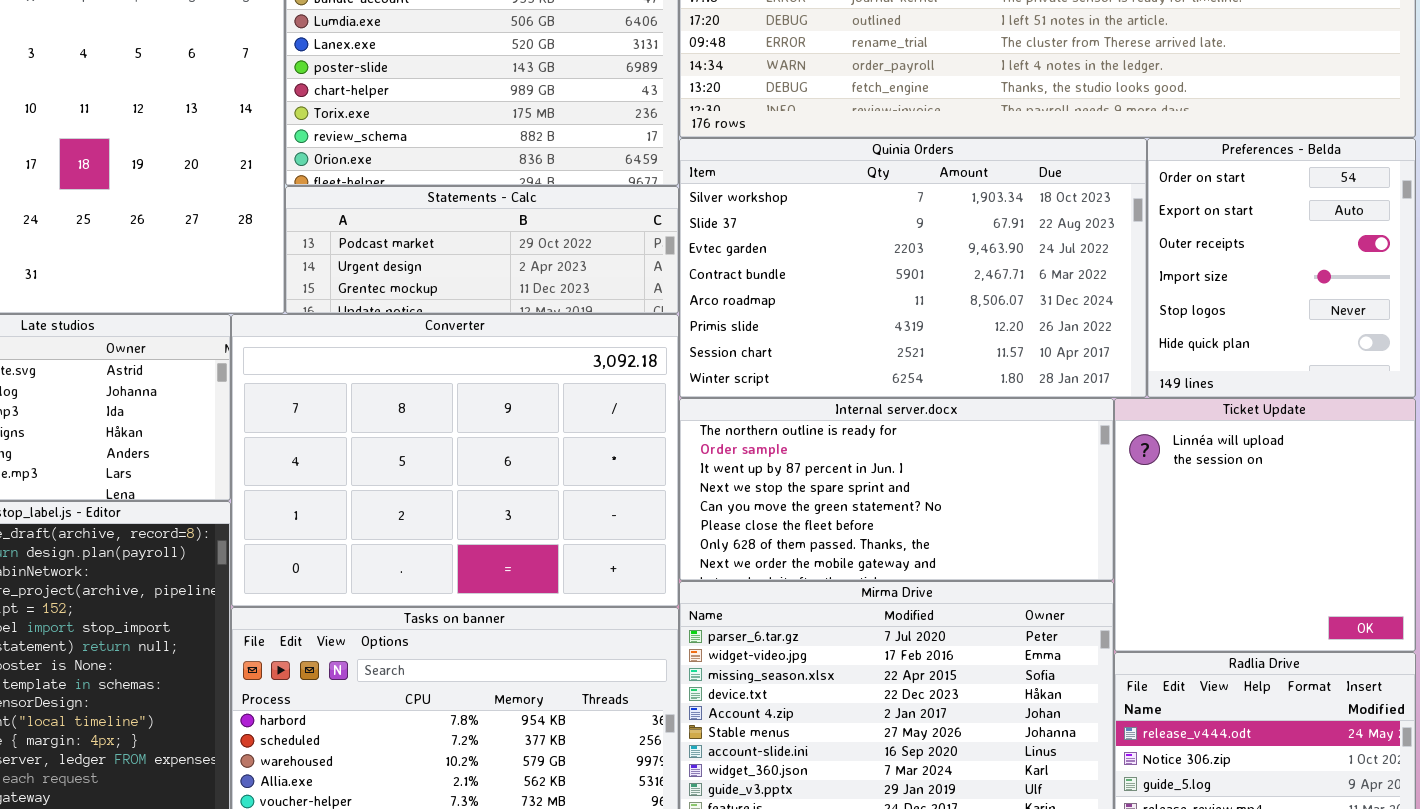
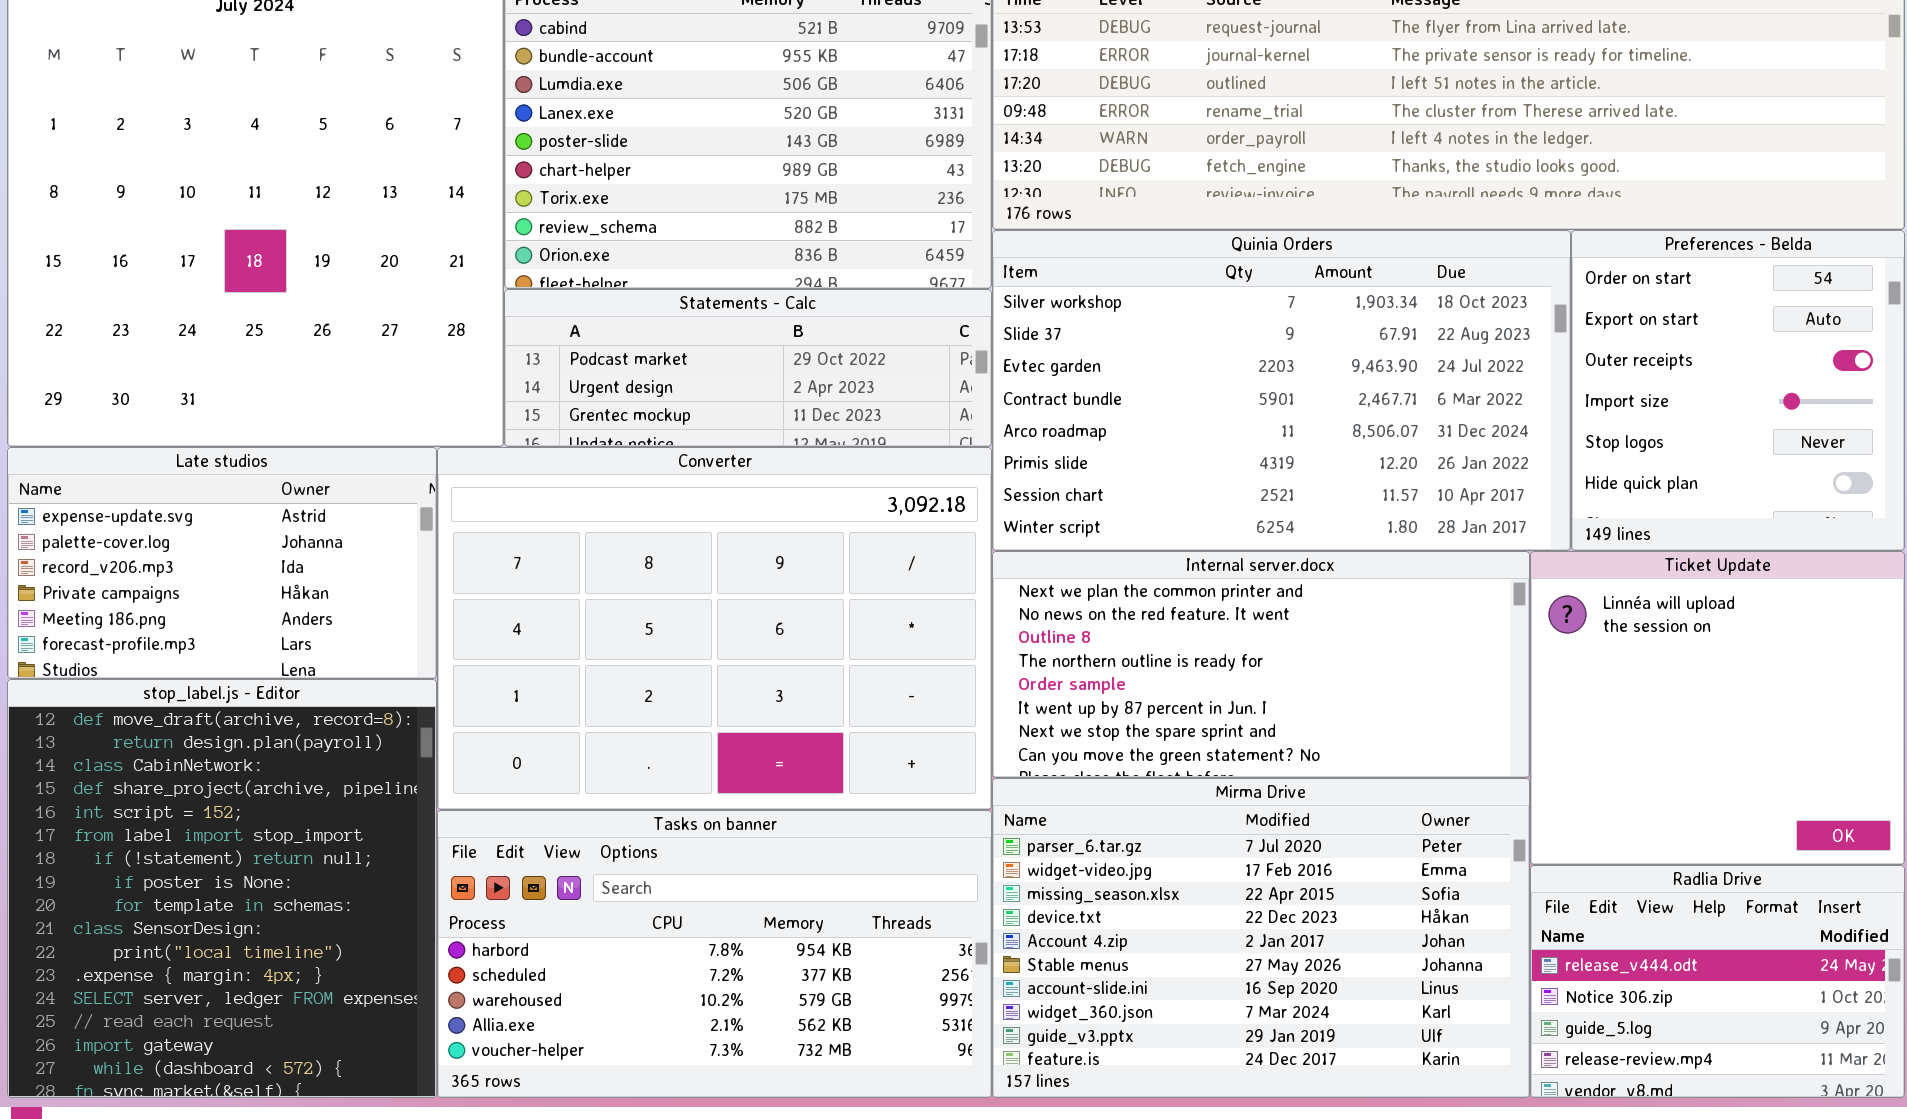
Internal server.docx: [679,398,1114,581] -> [992,551,1530,778], scrolled up 3 rows

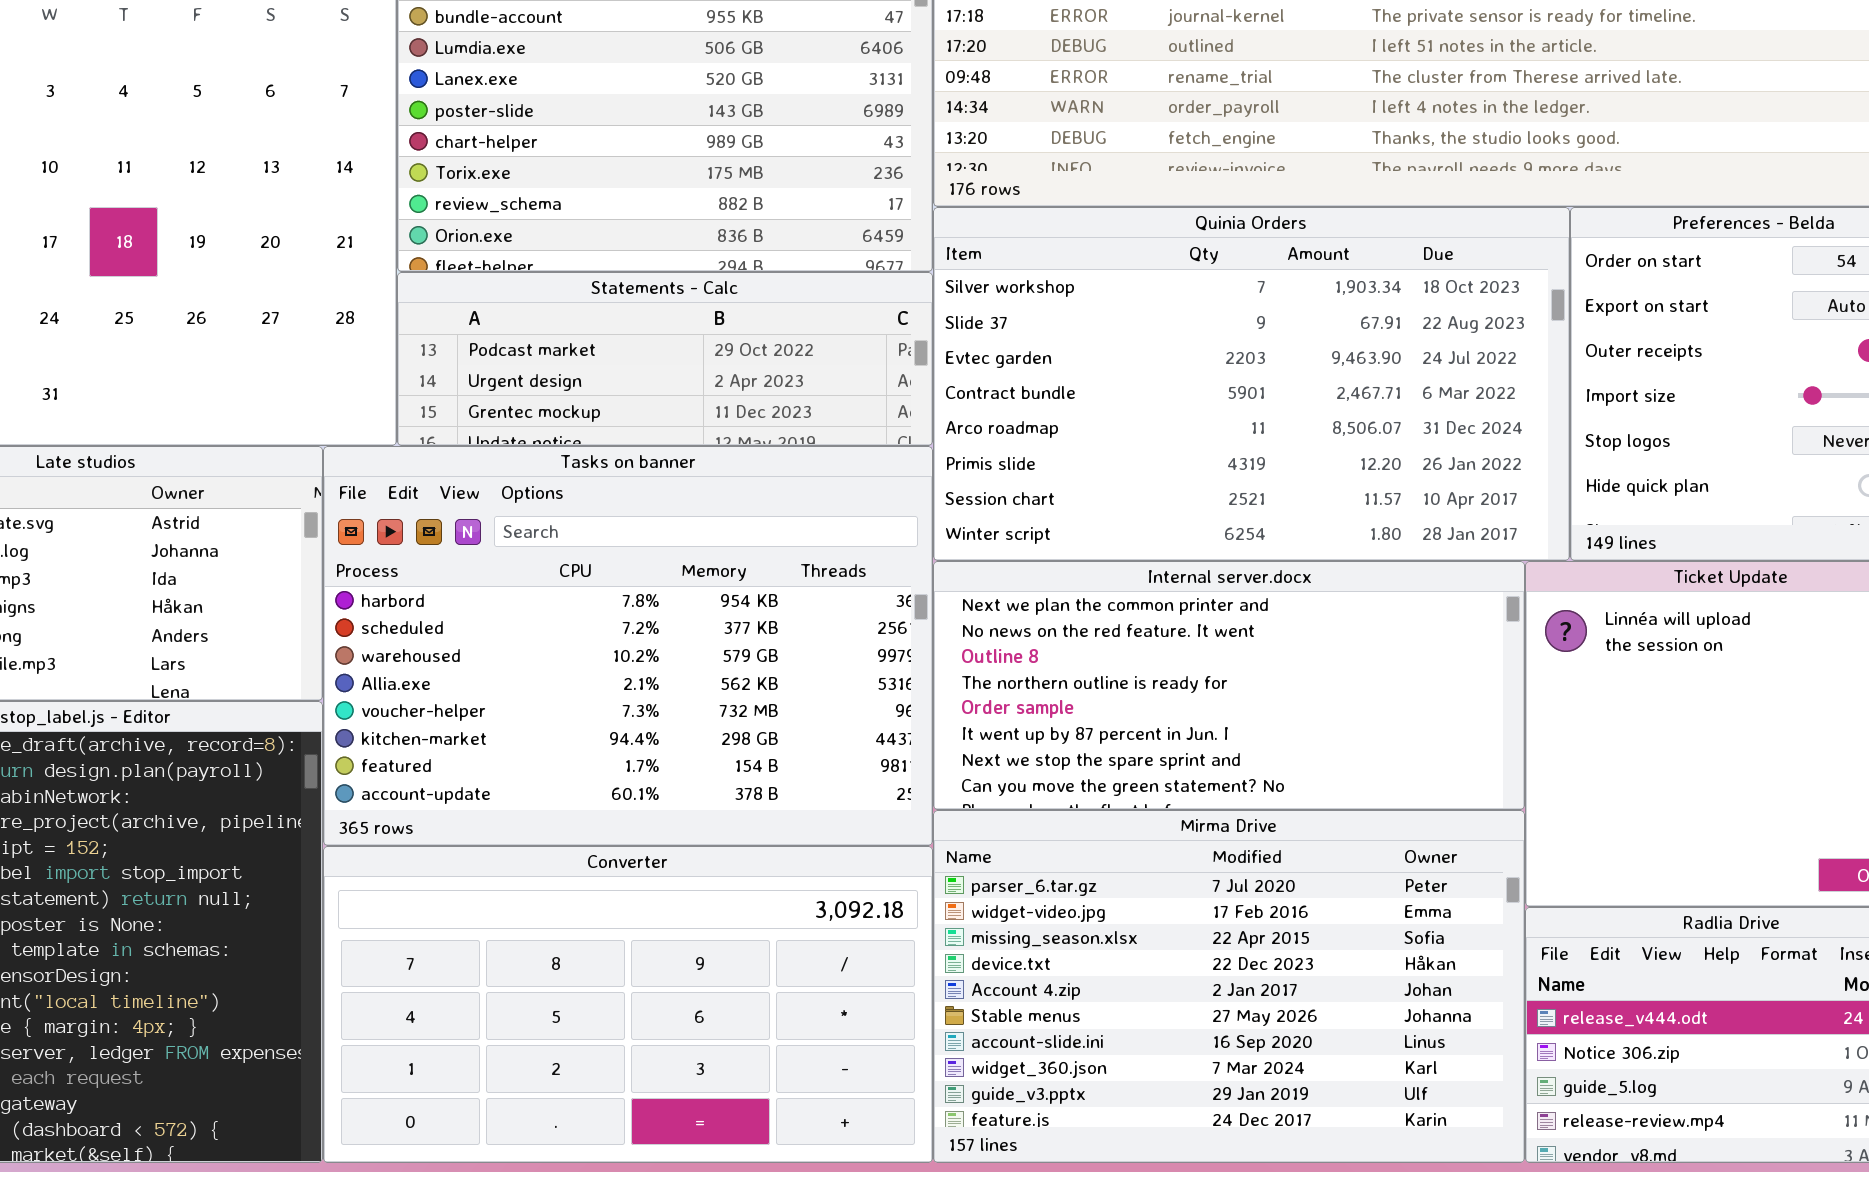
Converter: [437,447,992,810] -> [323,846,933,1163], moved, resized
Tasks on banner: [437,810,992,1098] -> [323,446,933,846], moved, resized

